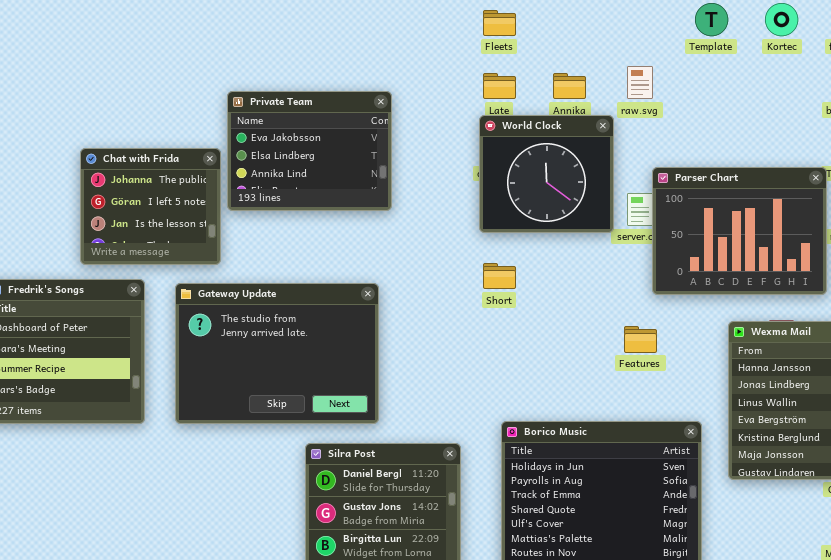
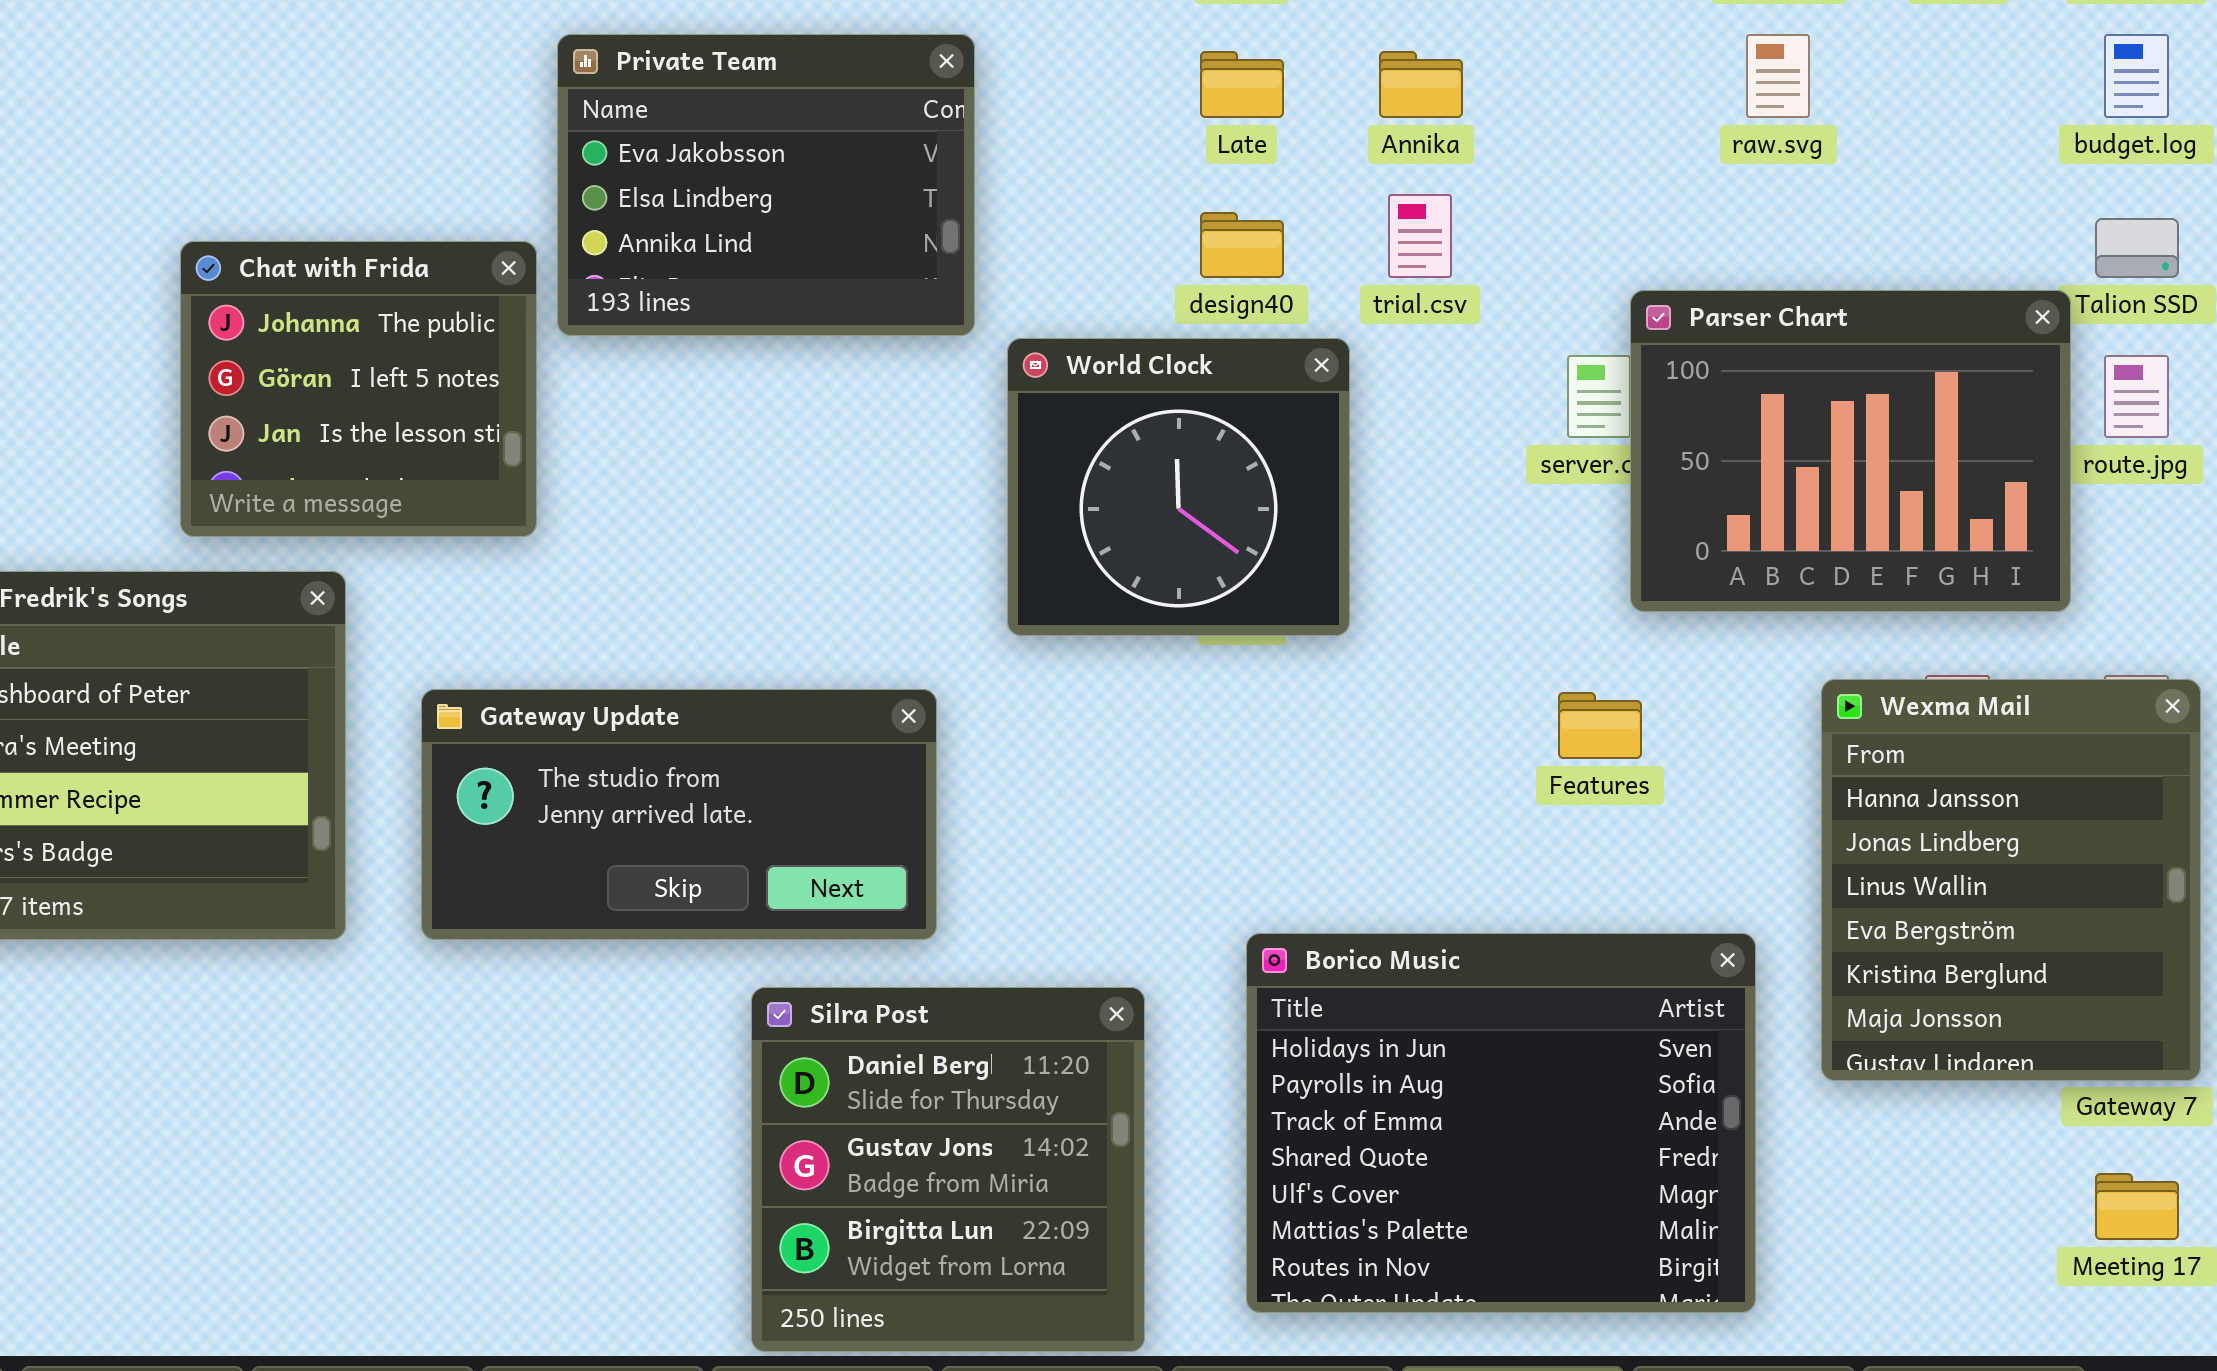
raw.svg: [627,66,653,99] -> [1746,34,1810,118], moved
Private Team: [227,91,392,211] -> [557,34,975,336], moved
World Clock: [479,115,614,233] -> [1007,338,1350,636], moved
Gateway Update: [175,283,379,424] -> [421,689,937,940], resized

